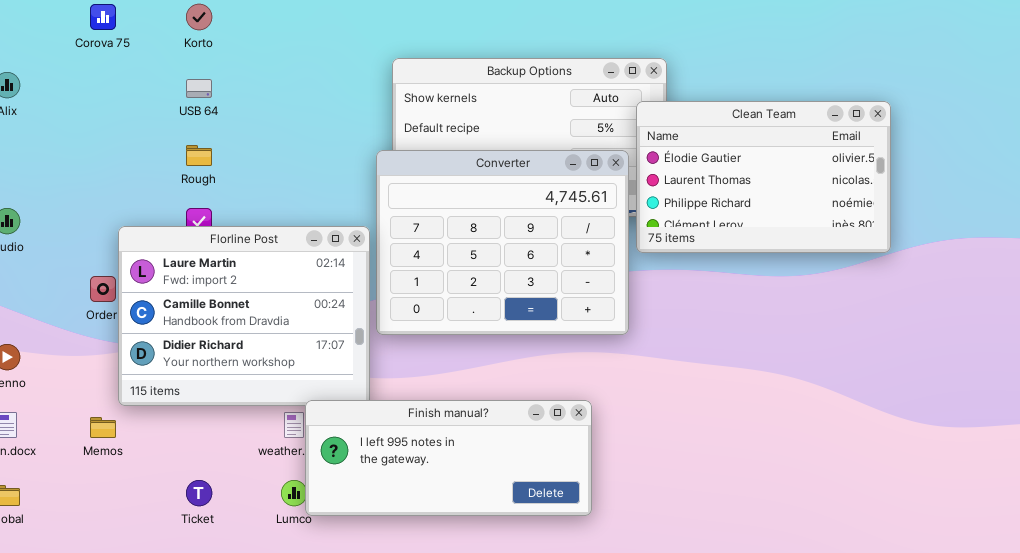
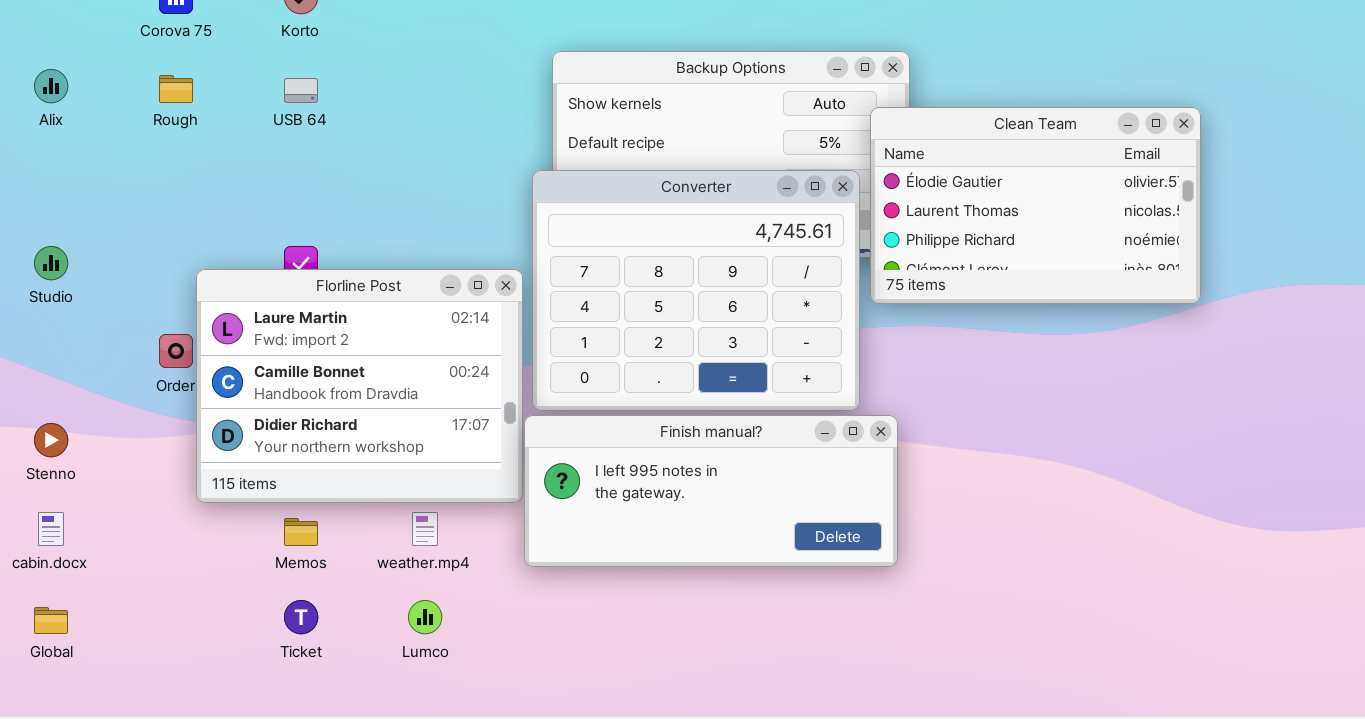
Rough: [186,145,212,166] -> [159,75,193,103], moved
Finish manual?: [305,400,592,516] -> [524,415,898,567], moved
Memos: [90,417,116,438] -> [284,518,318,546], moved

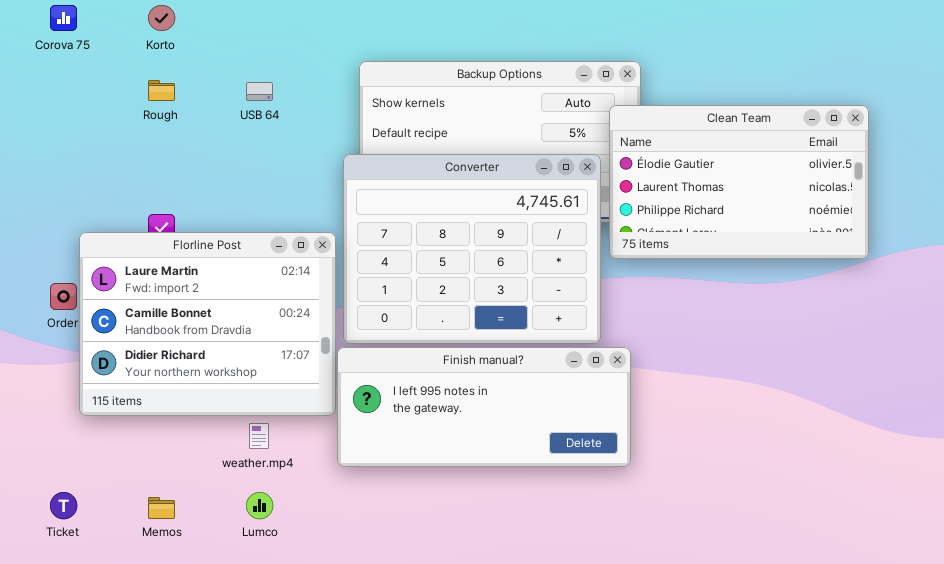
Rough: [159,75,193,103] -> [148,80,175,101], moved
USB 64: [284,78,318,103] -> [246,82,273,101], moved
Memos: [284,518,318,546] -> [148,497,175,519], moved
Ticket: [284,600,318,634] -> [50,492,77,519], moved

